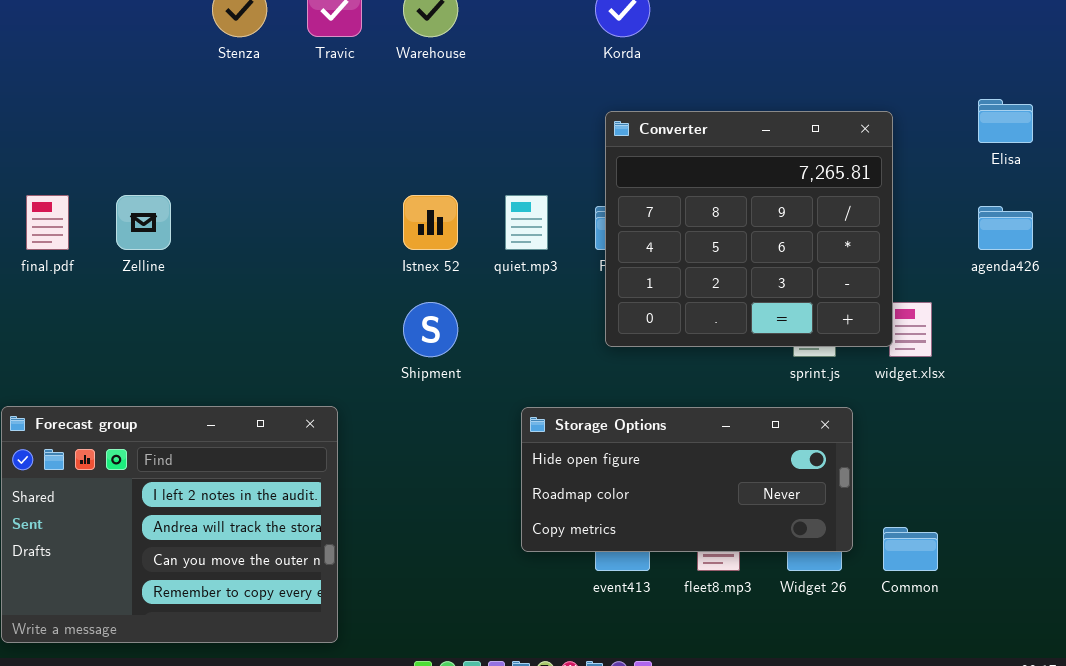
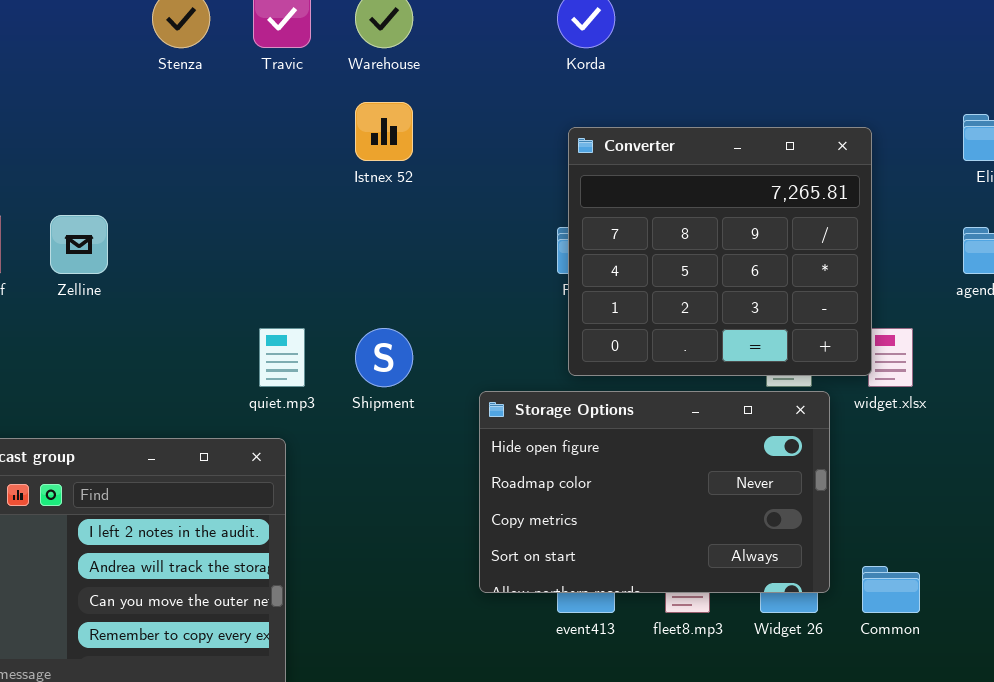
Istnex 52: [403,195,458,250] -> [355,102,413,161], moved
quiet.mp3: [505,195,548,250] -> [259,328,305,387], moved
Storage Options: [521,407,853,552] -> [479,391,830,593], resized

